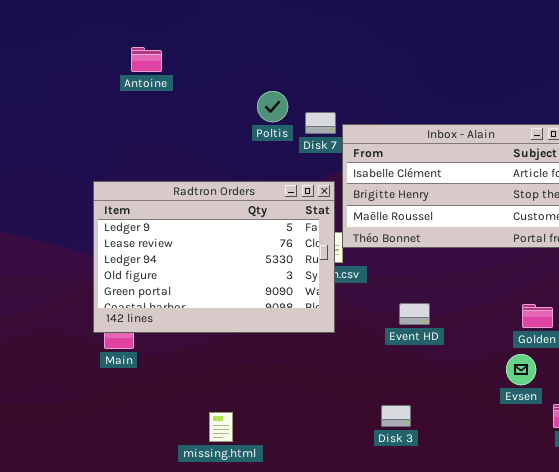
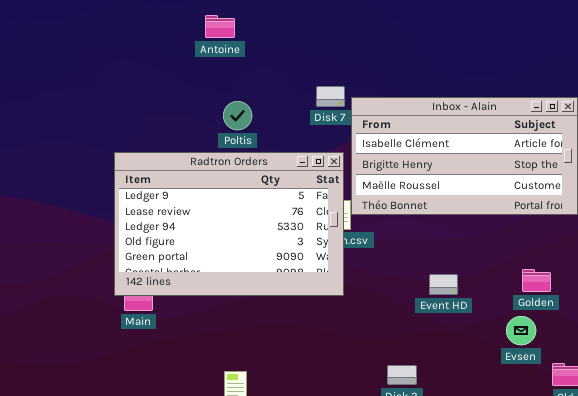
Antoine: [131,47,162,72] -> [205,15,235,38], moved
Poltis: [257,91,288,122] -> [223,101,252,130], moved
Event HD: [399,303,430,325] -> [429,274,458,295], moved

